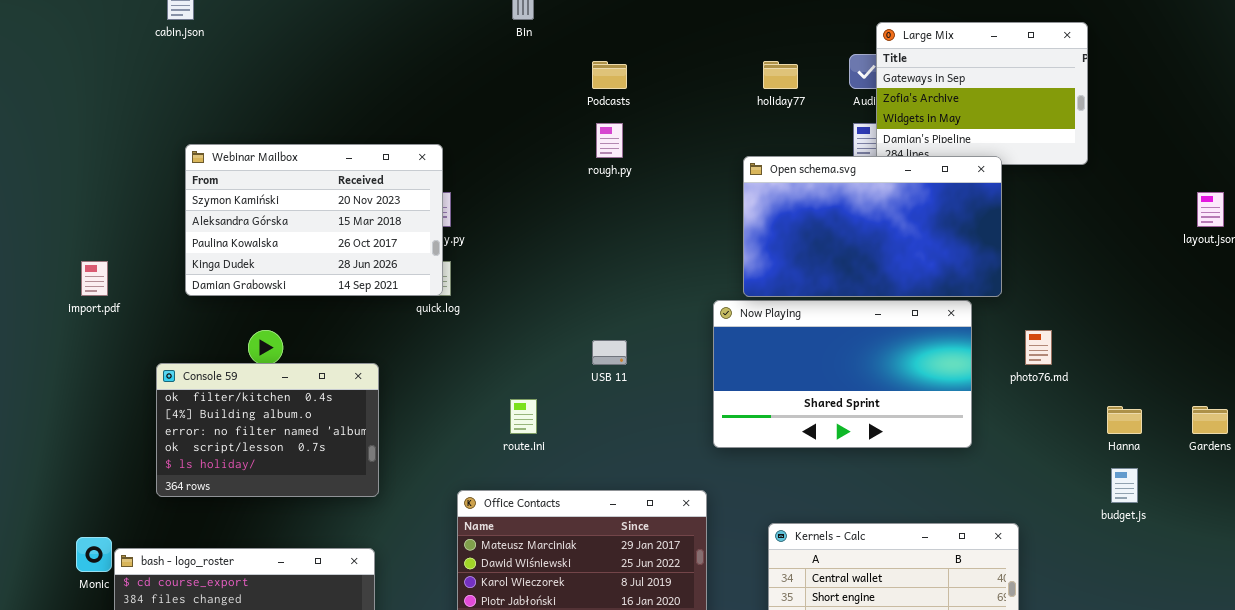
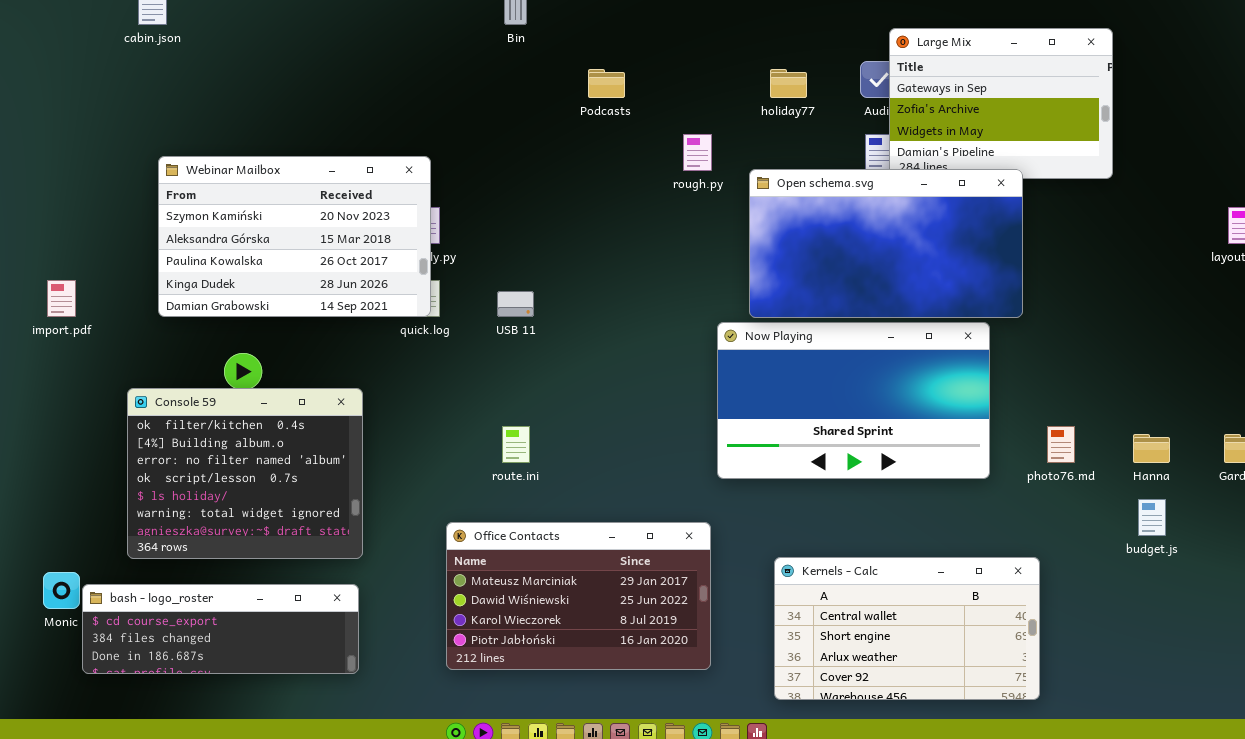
rough.py: [596,123,623,158] -> [683,134,712,171], moved
photo76.md: [1025,330,1052,365] -> [1047,426,1075,463], moved
USB 11: [592,340,627,365] -> [497,291,534,317], moved
Console 59: [156,363,379,497] -> [127,388,363,559], resized

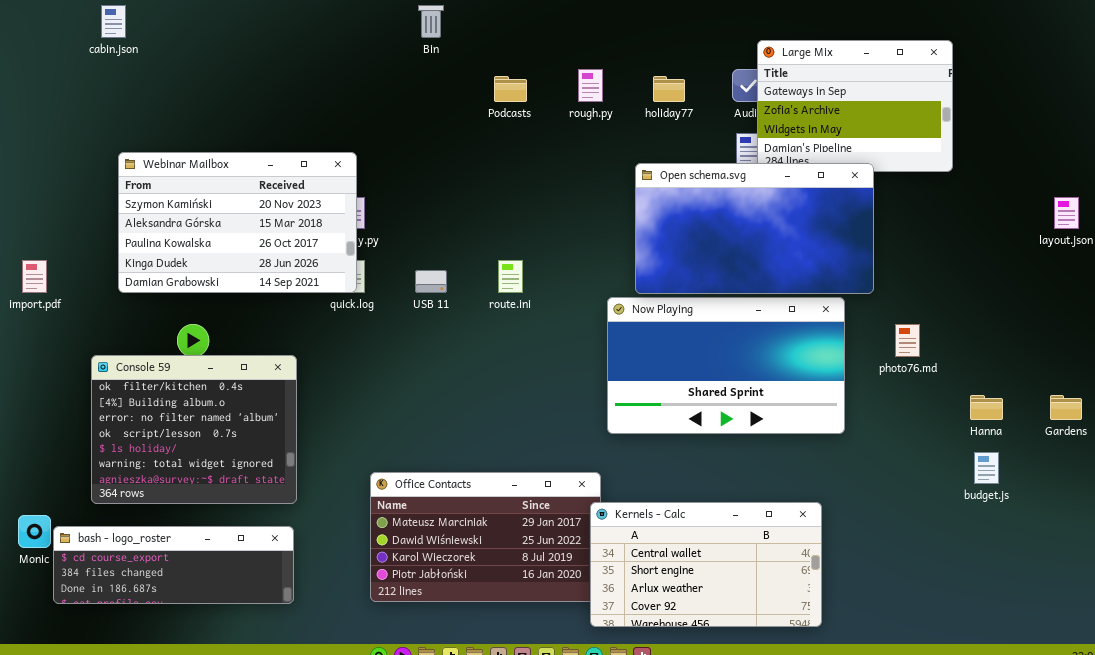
rough.py: [683,134,712,171] -> [578,69,603,102], moved
route.ini: [502,426,530,463] -> [498,260,523,293], moved
photo76.md: [1047,426,1075,463] -> [895,324,920,357], moved
Kernels - Calc: [774,557,1040,700] -> [590,502,822,627], moved

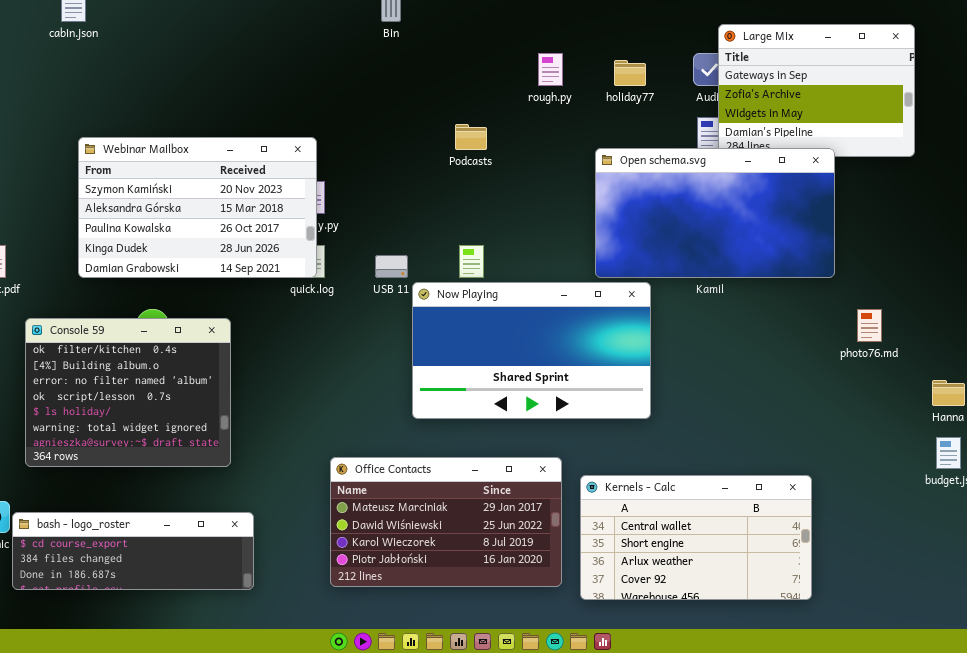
Podcasts: [494,76,527,102] -> [455,124,487,150], moved
Now Playing: [607,297,845,434] -> [412,282,651,419], moved
Console 59: [91,355,297,504] -> [25,318,231,467], moved
Kernels - Calc: [590,502,822,627] -> [580,475,812,600], moved

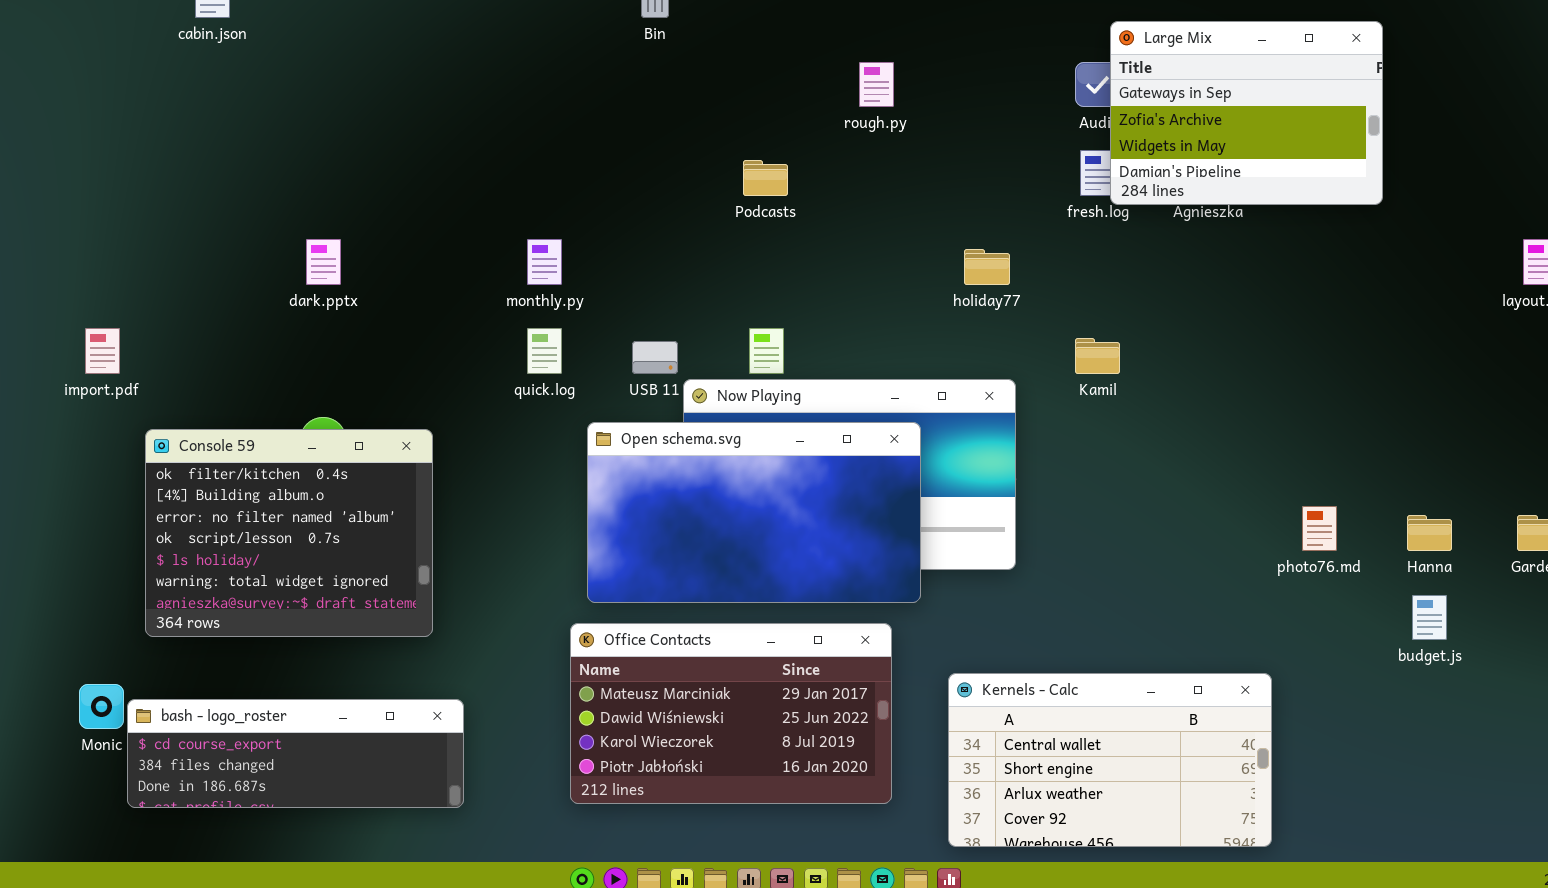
holiday77: [614,60,646,86] -> [964,249,1010,285], moved
Webinar Mailbox: [78,137,317,278] -> none, closed
Open schema.svg: [595,148,835,278] -> [587,422,921,603], moved
photo76.md: [857,309,882,342] -> [1302,506,1337,551], moved
Kernels - Calc: [580,475,812,600] -> [948,673,1272,847], moved

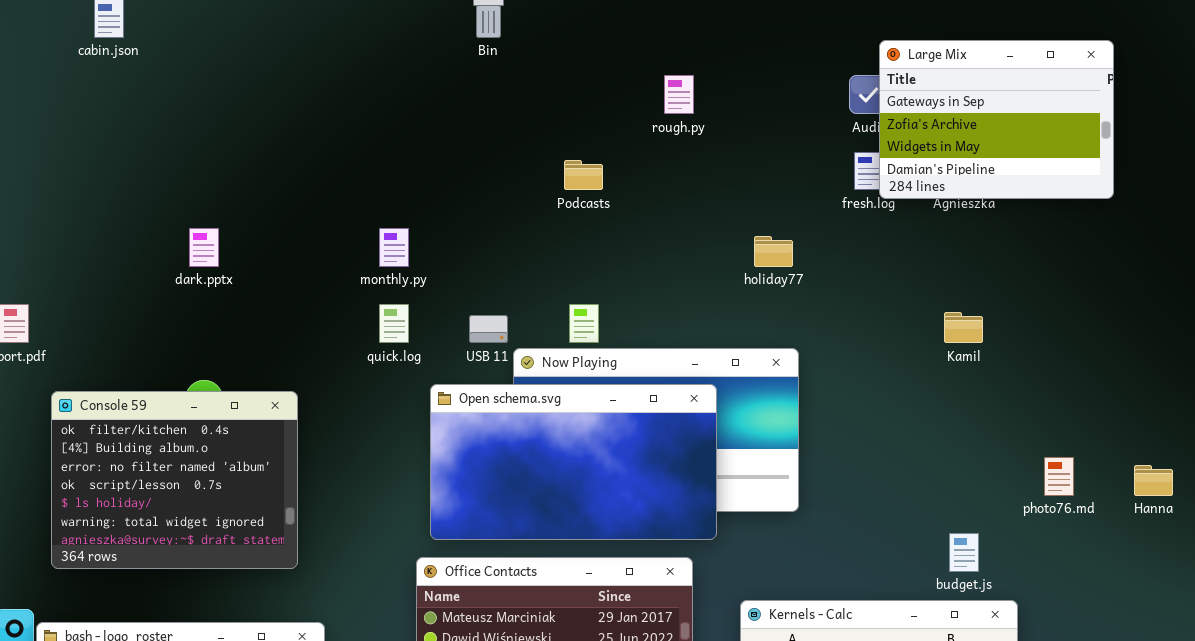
Kamil: [1075,338,1120,374] -> [944,312,983,343], moved
budget.js: [1412,595,1447,640] -> [949,533,979,572], moved

